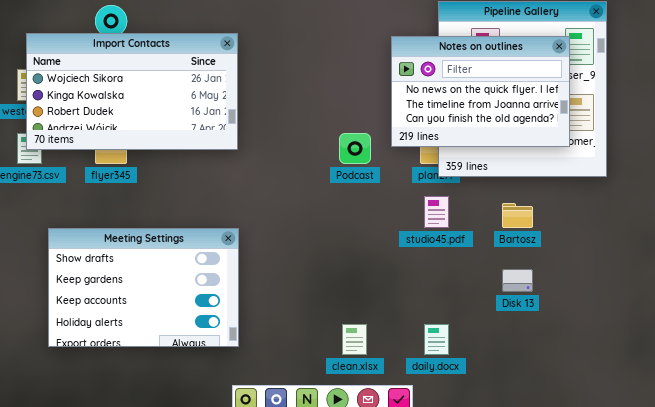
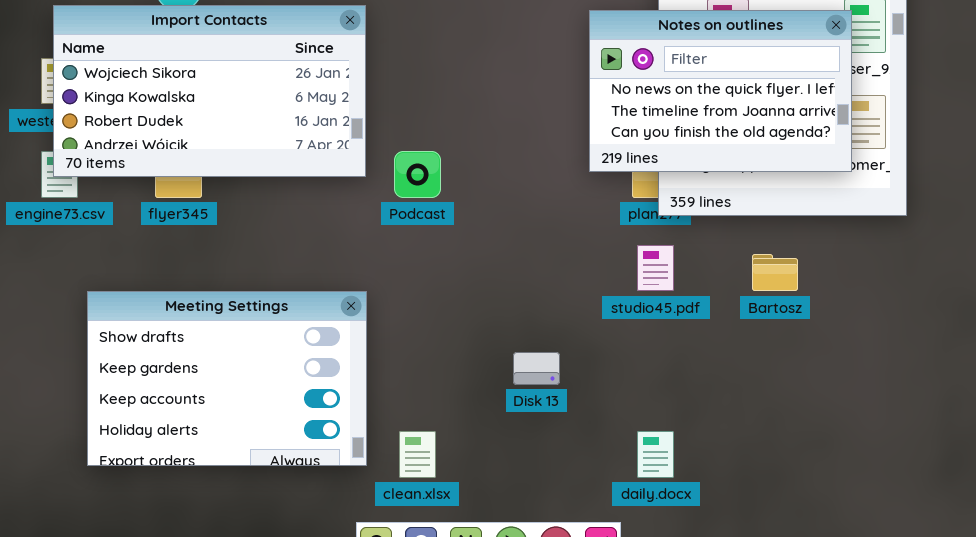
Podcast: [339,133,371,164] -> [394,151,441,198], moved
Disk 13: [502,269,533,292] -> [513,352,560,385], moved
clean.xlsx: [342,324,367,355] -> [399,431,436,478], moved

